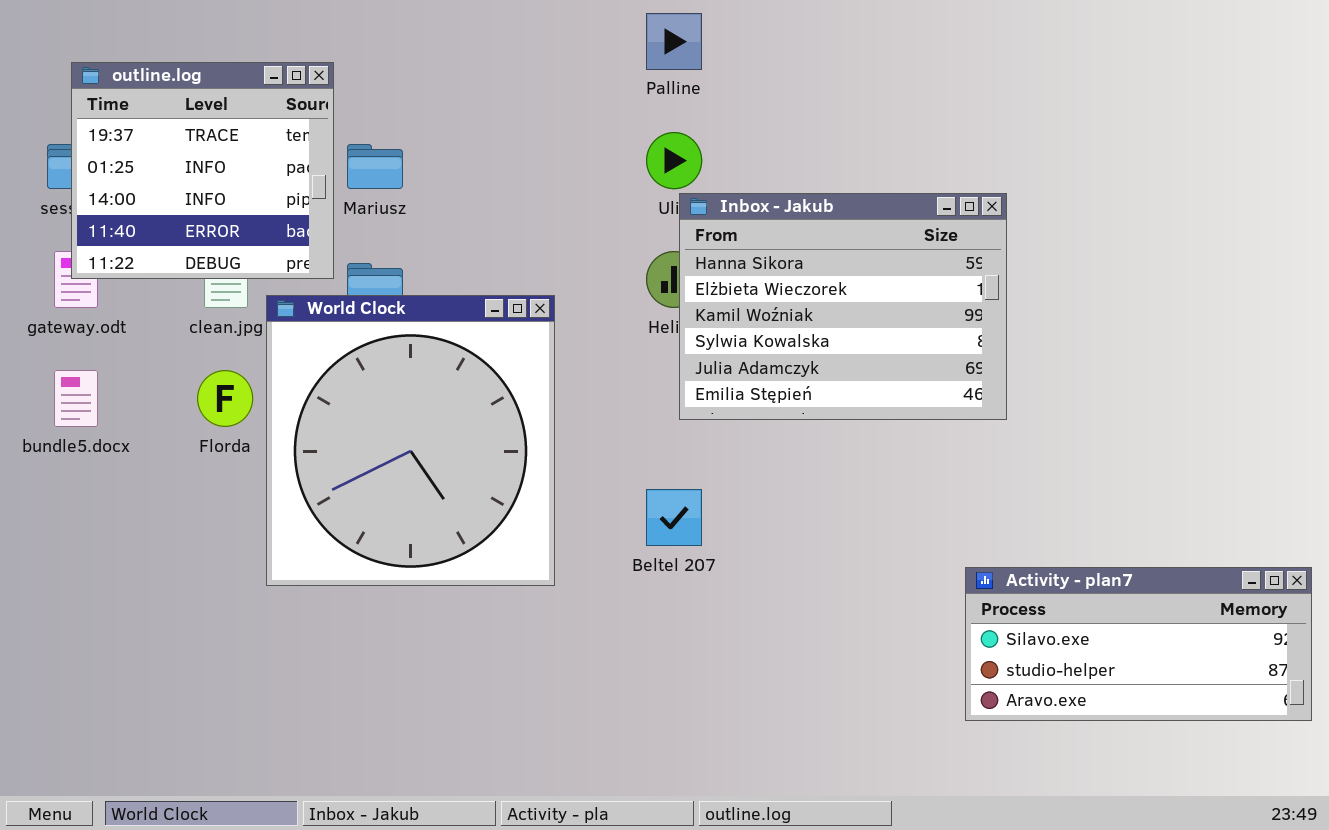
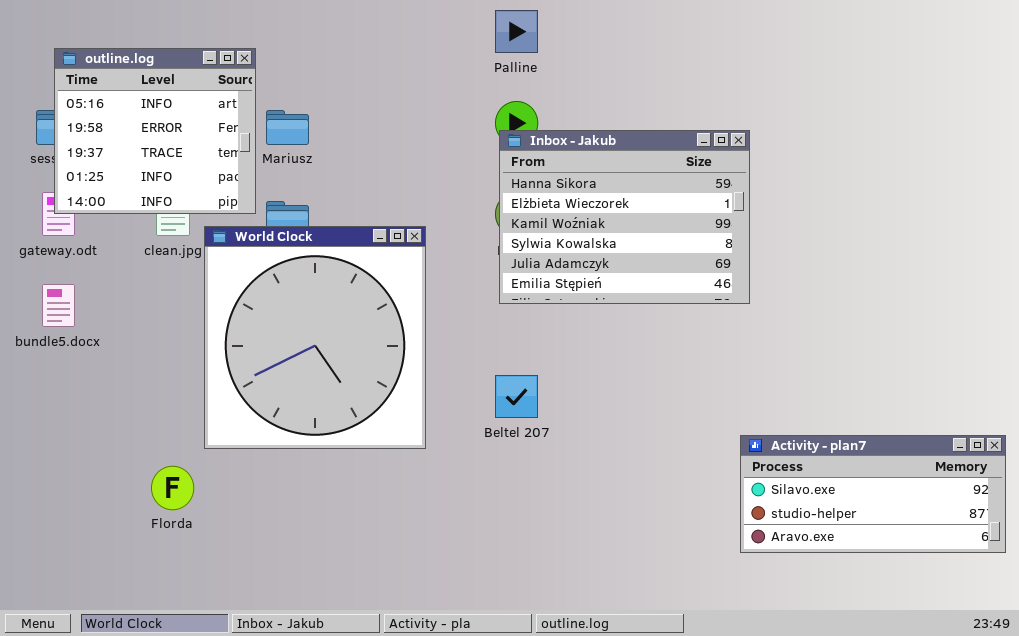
outline.log: [71,62,334,279] -> [54,48,256,214], scrolled up 2 rows
Inbox - Jakub: [679,193,1007,420] -> [499,130,750,304], moved
Florda: [197,370,253,427] -> [151,466,194,510], moved

